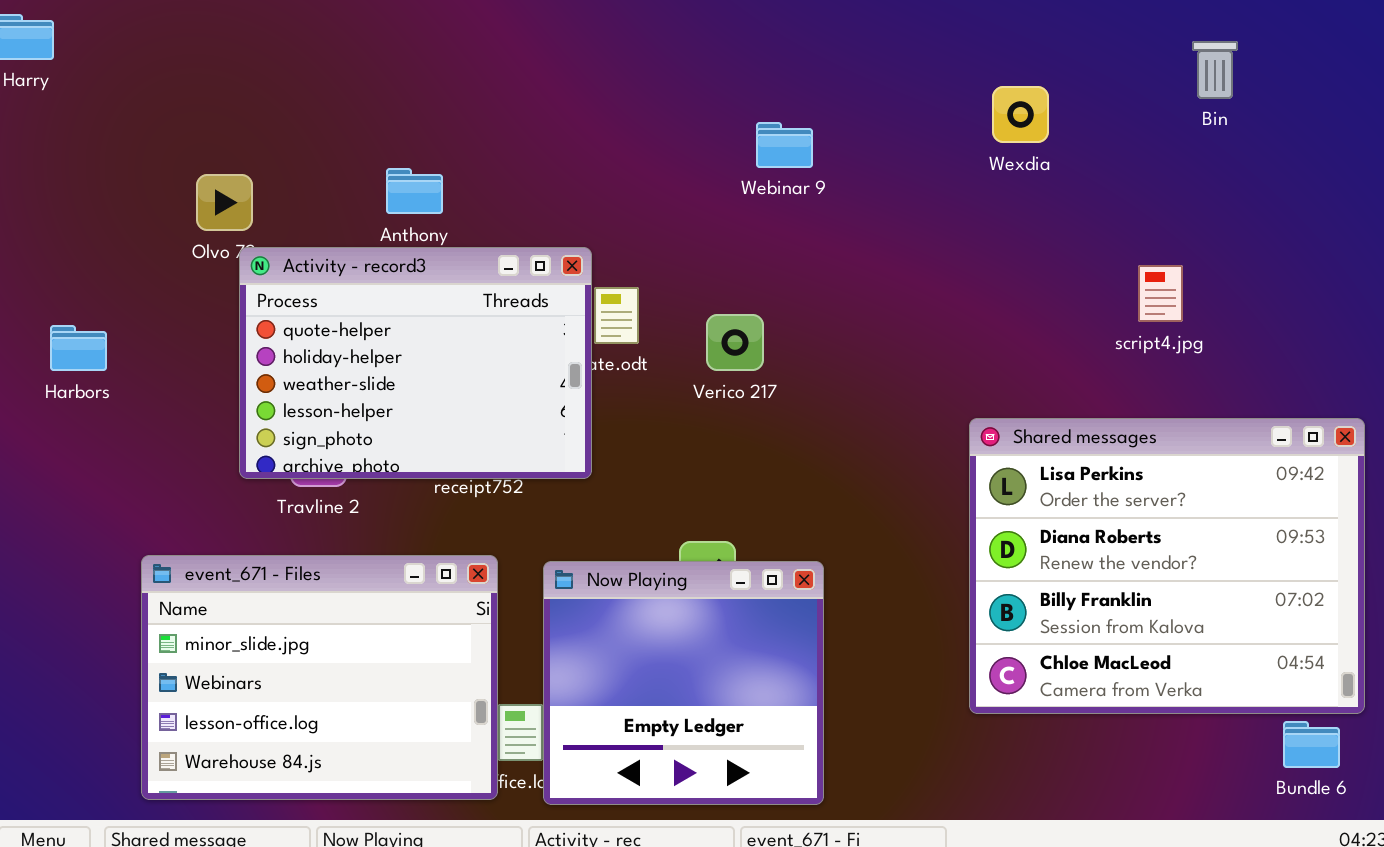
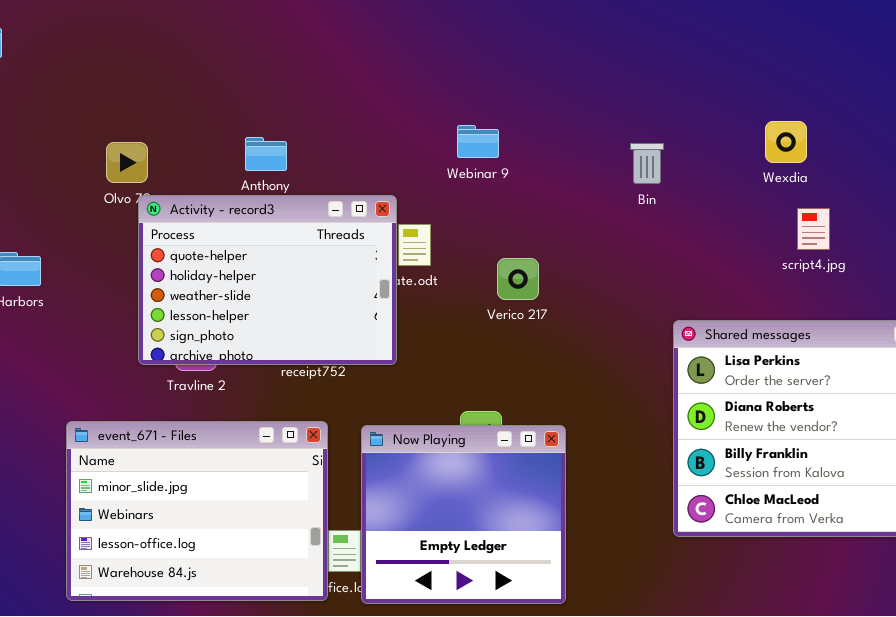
Bin: [1192,41,1238,99] -> [630,143,664,184], moved
Wexdia: [992,86,1049,143] -> [765,121,807,163], moved
Webinar 9: [756,122,813,168] -> [457,125,499,158], moved
Verico 217: [706,314,764,371] -> [497,258,539,300], moved

